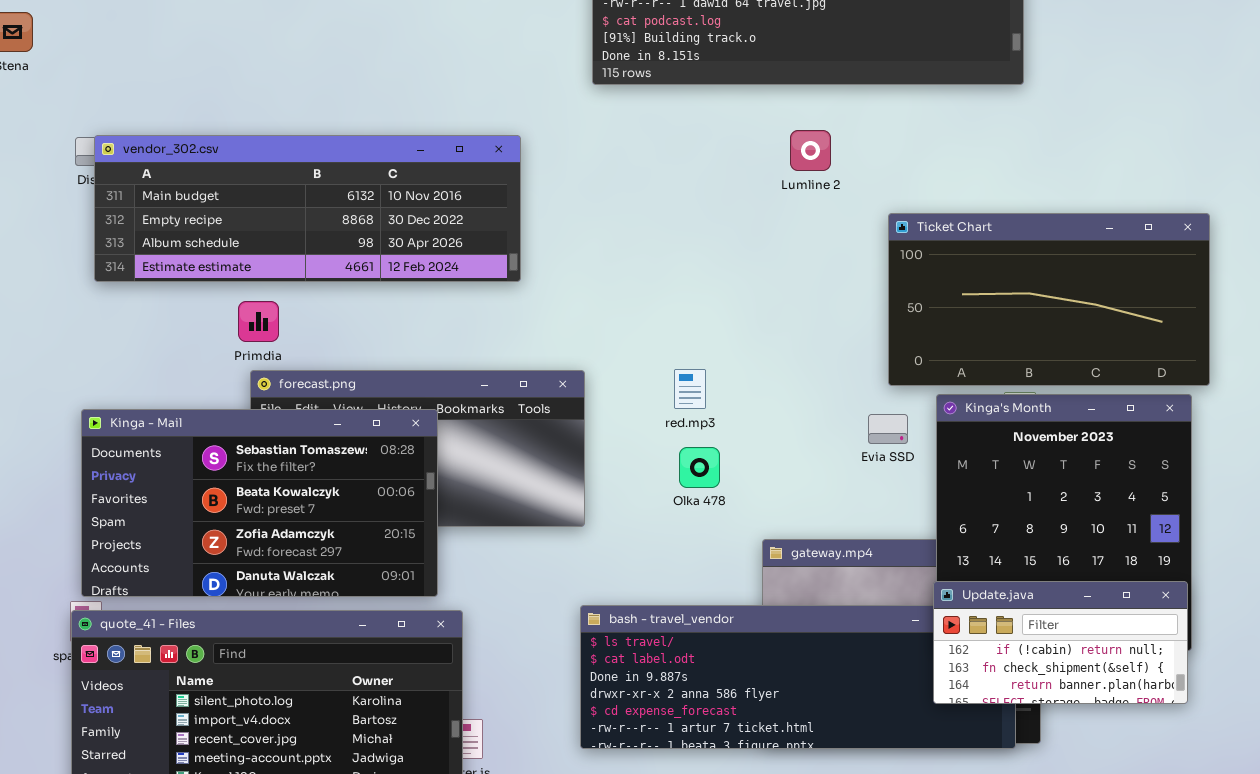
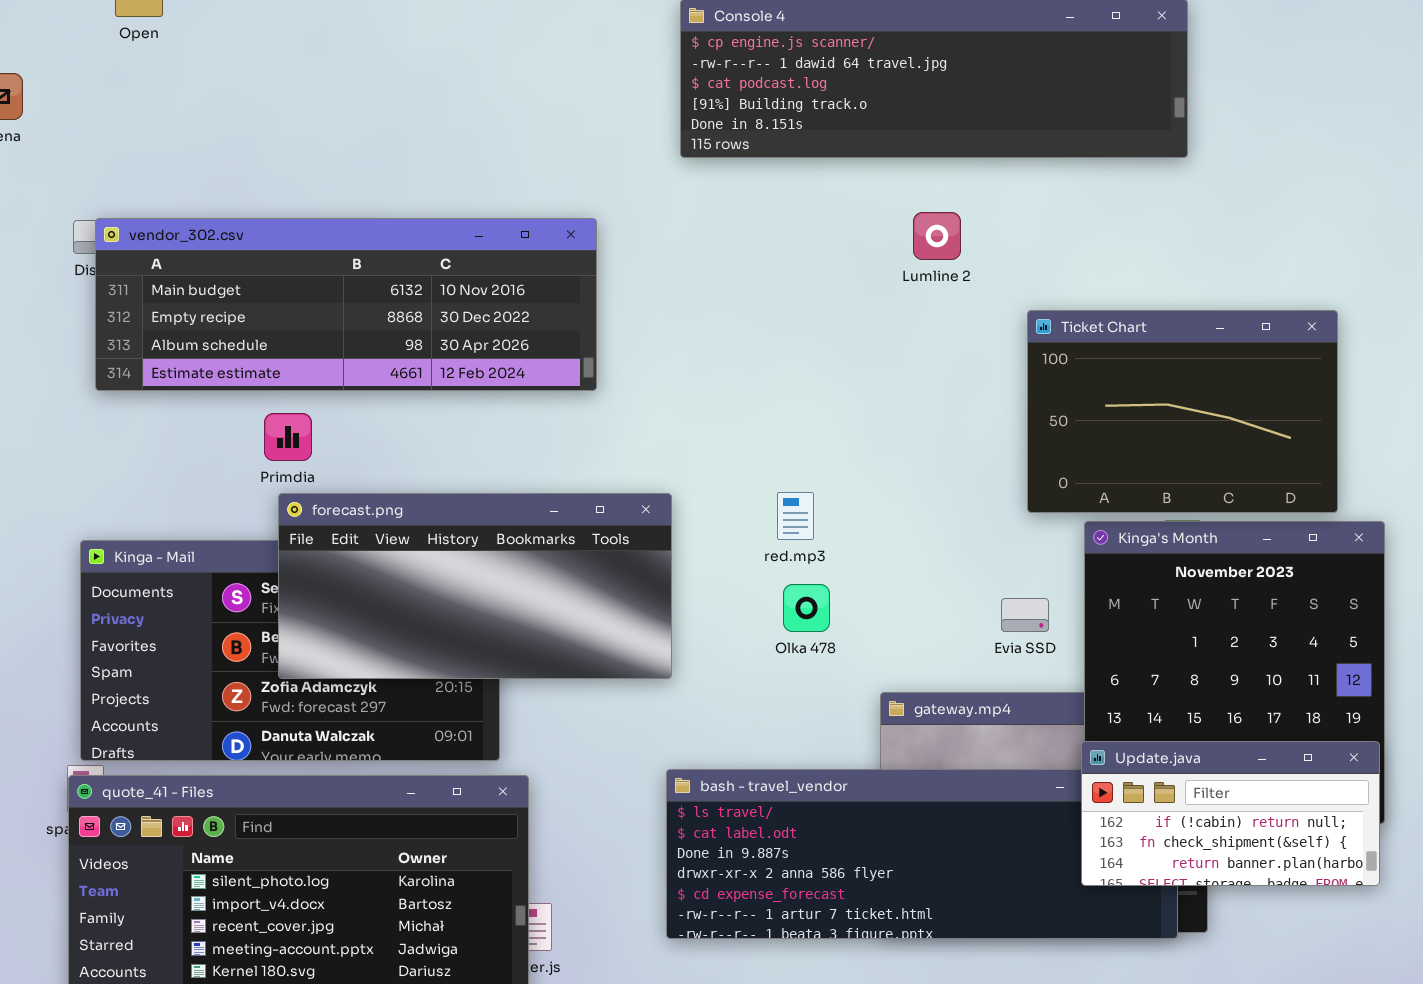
Ticket Chart: [888,213,1210,386] -> [1027,310,1338,513], resized
forecast.png: [250,370,585,527] -> [278,493,672,679], raised
Evia SSD: [868,414,908,444] -> [1001,598,1049,632], moved

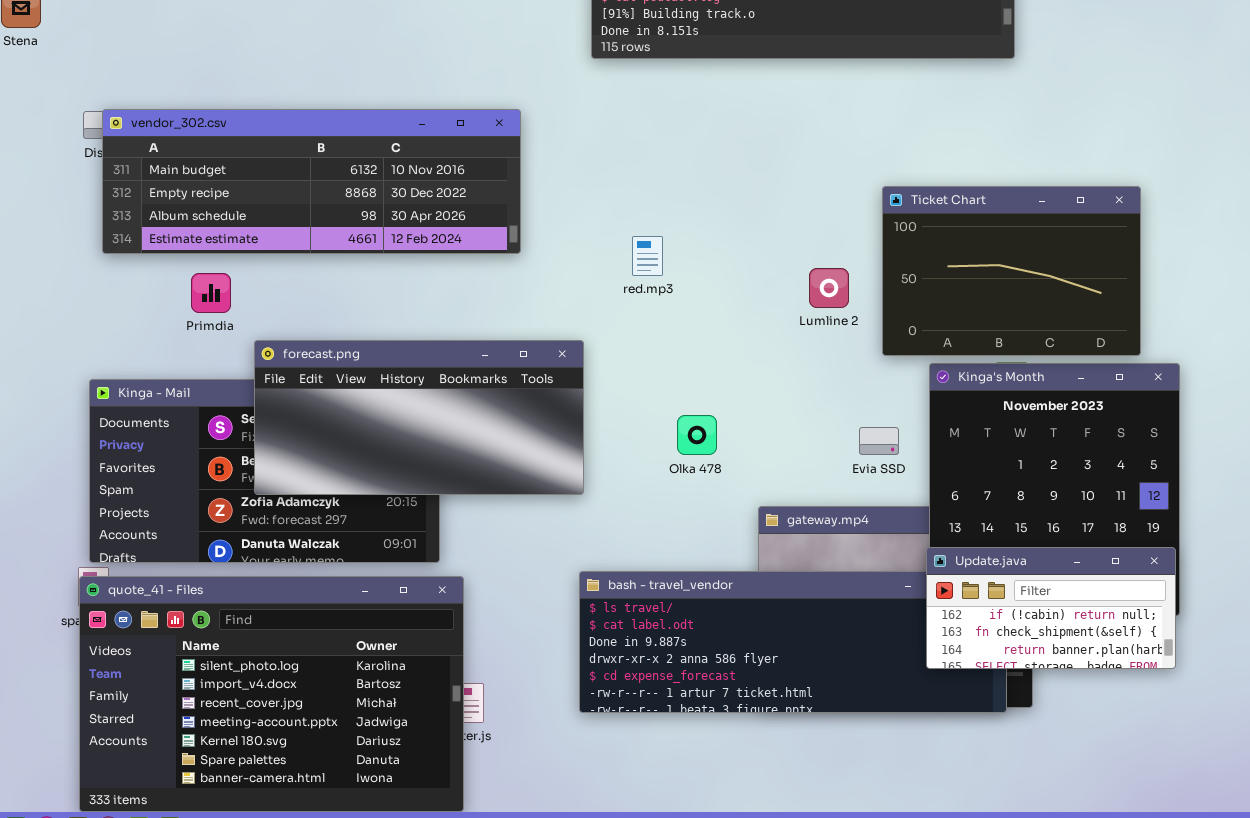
Lumline 2: [913,212,961,260] -> [809,268,849,308], moved
Primdia: [264,413,312,461] -> [191,273,231,313], moved
red.mp3: [777,492,814,540] -> [632,236,663,276], moved

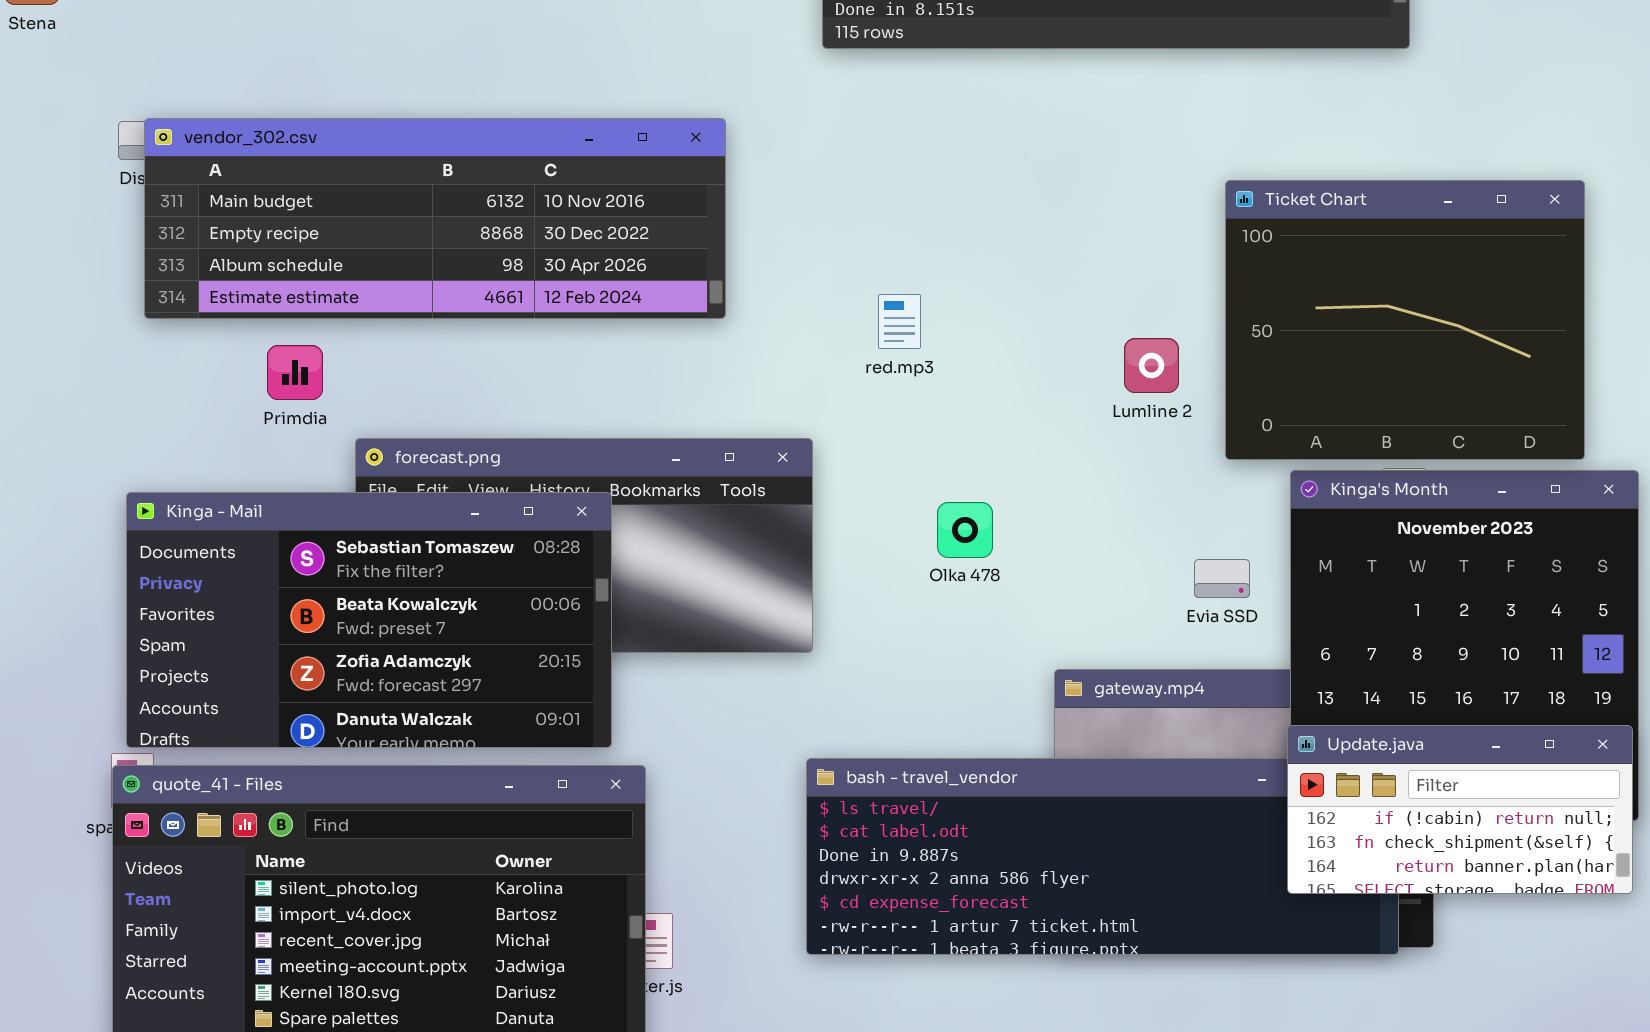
Ticket Chart: [882,186,1141,356] -> [1225,180,1585,460], resized
Kinga - Mail: [89,379,440,563] -> [126,492,612,748], raised
Olka 478: [677,415,717,455] -> [937,502,993,558], moved

